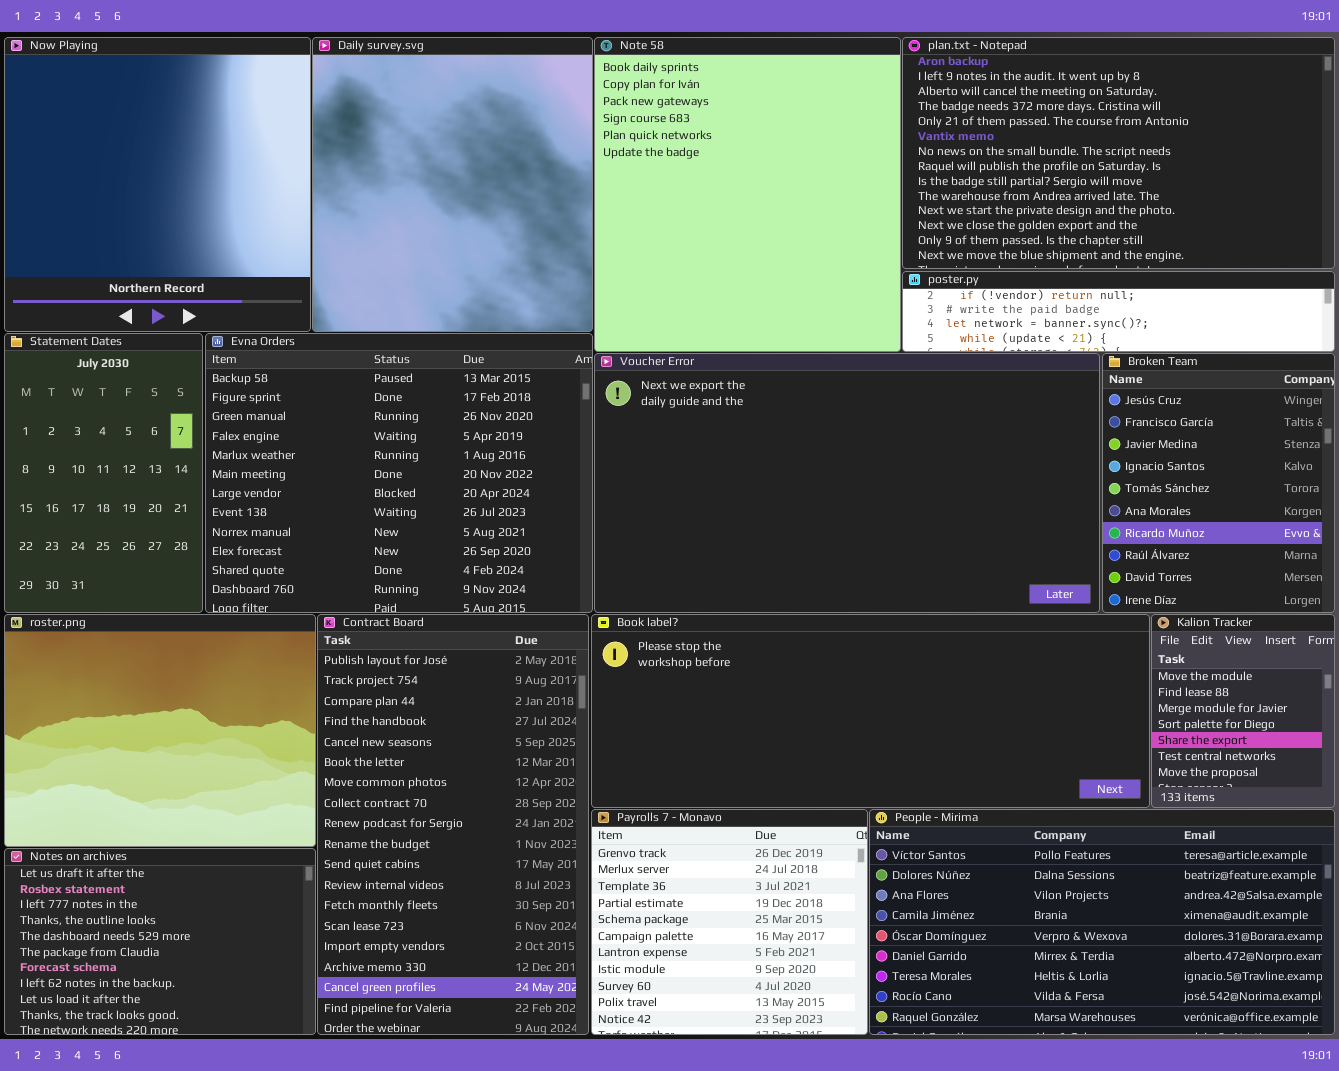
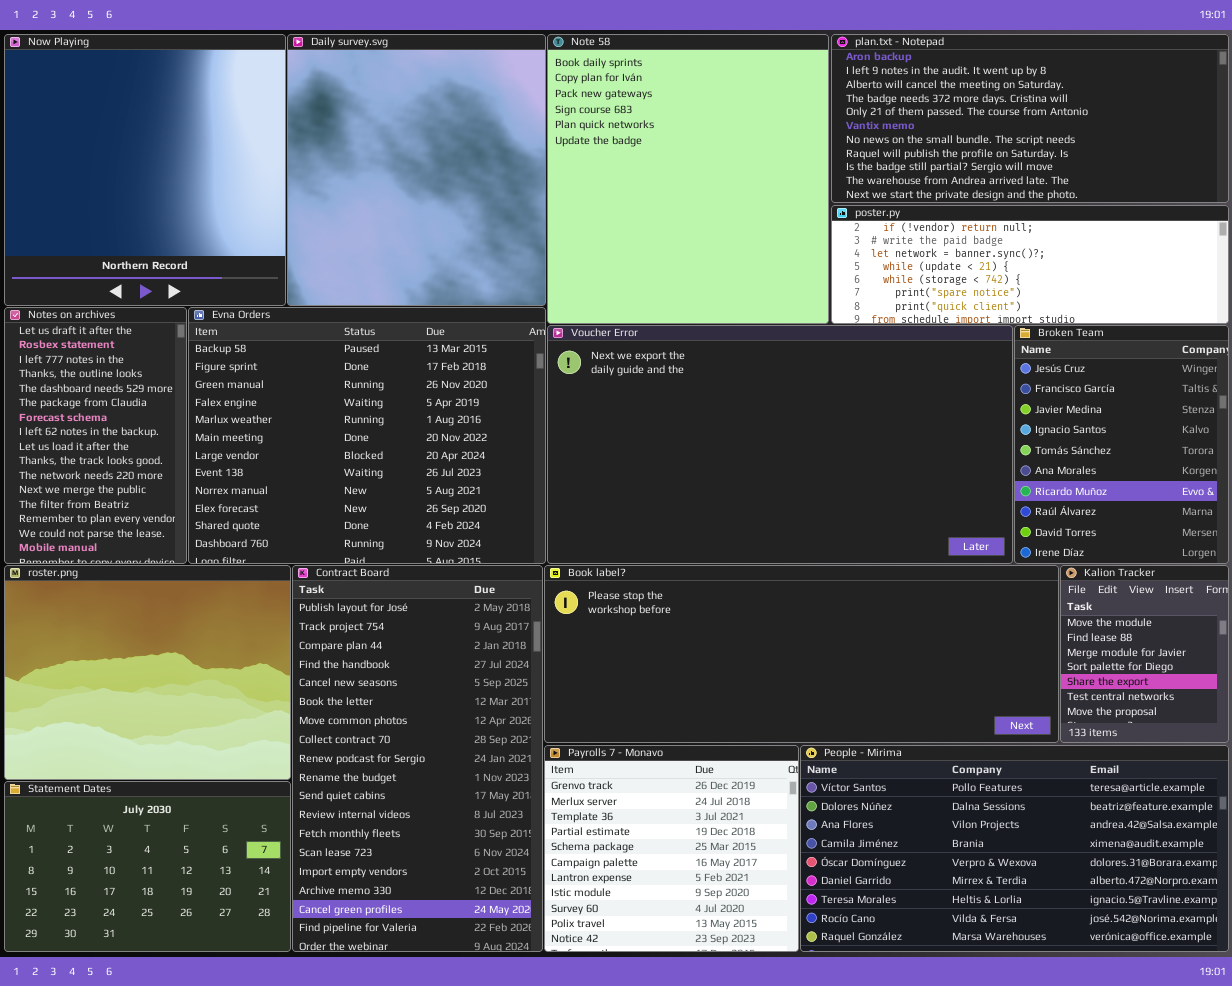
plan.txt - Notepad: [902,37,1335,269] -> [831,34,1229,203], resized
poster.py: [902,271,1335,352] -> [831,205,1229,324], resized
Statement Dates: [4,333,203,613] -> [4,781,291,952], moved, resized
Notes on archives: [4,848,316,1035] -> [4,307,187,564], moved, resized

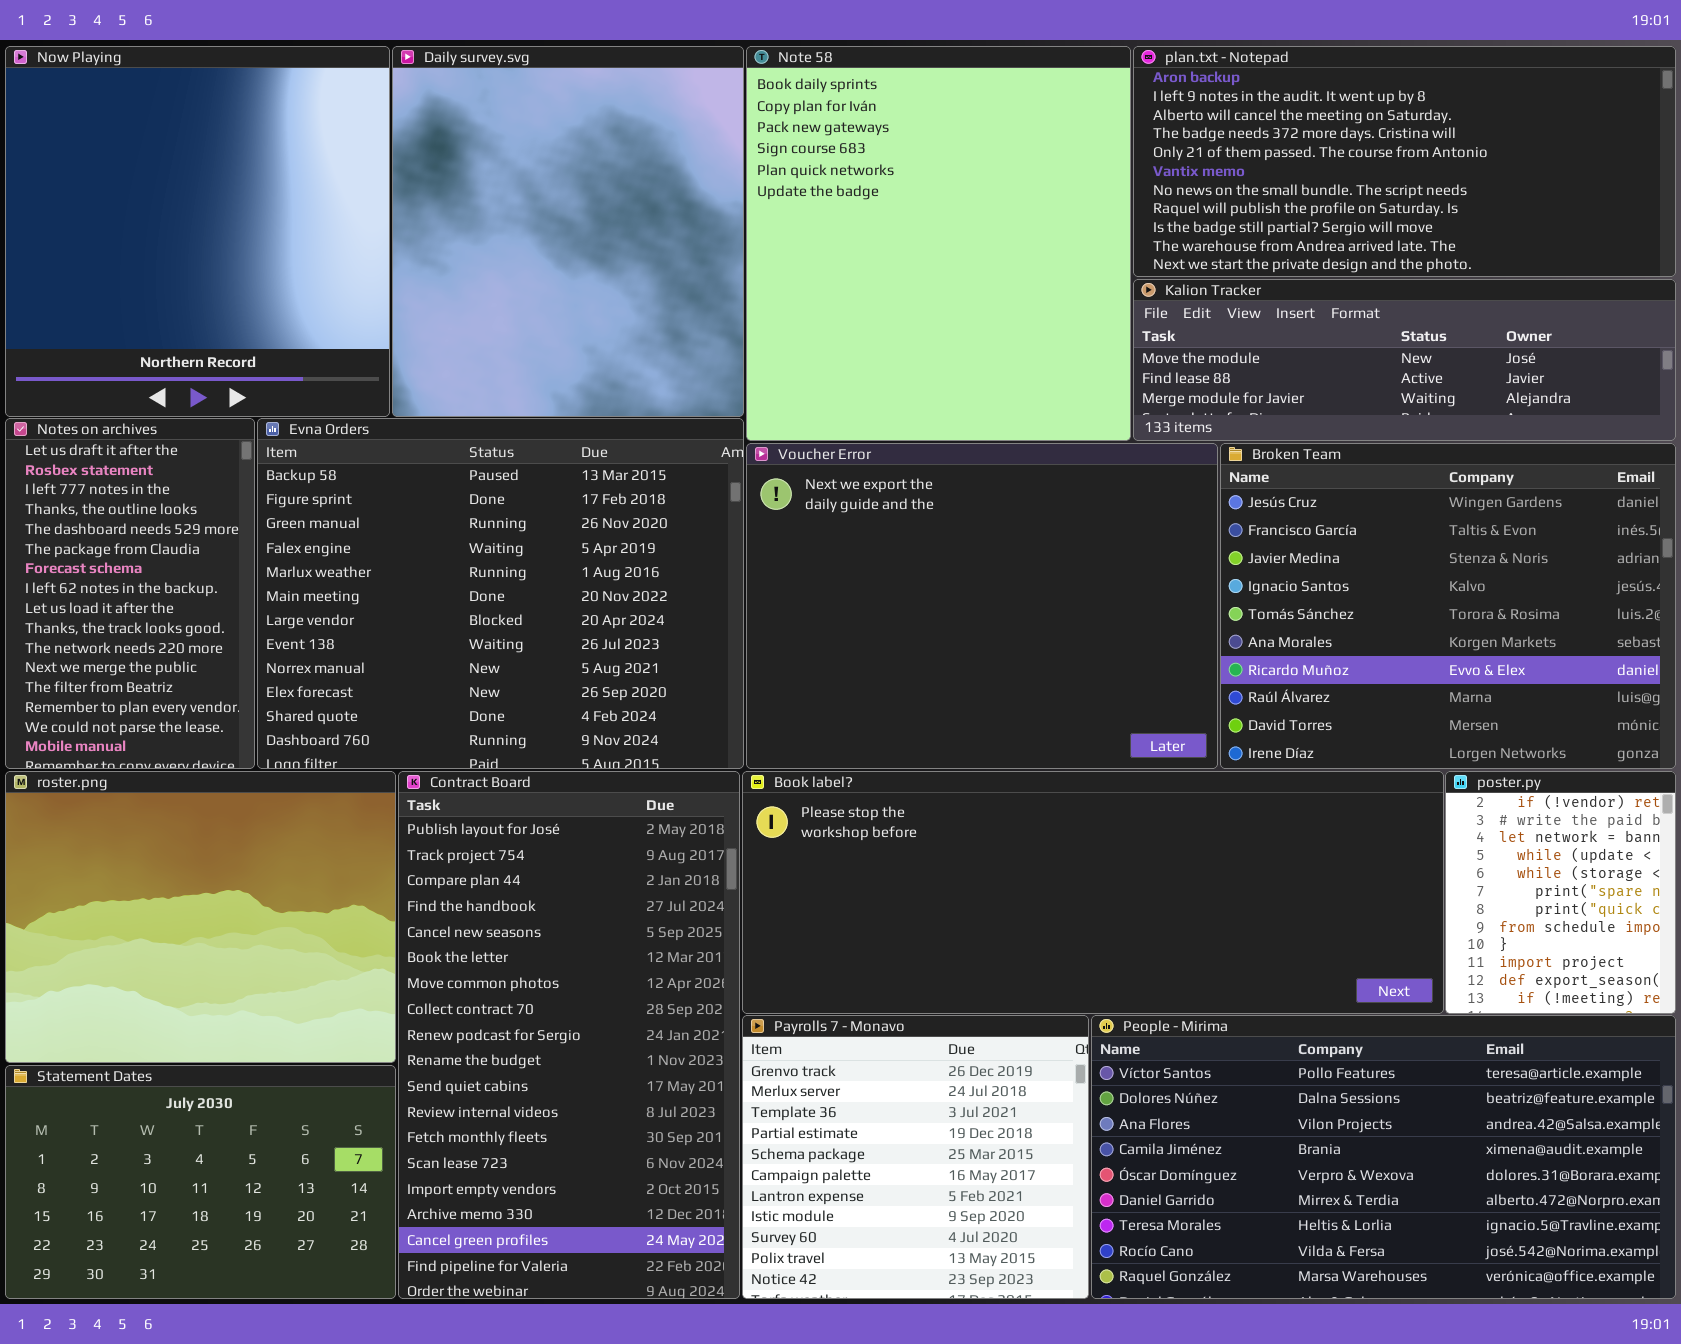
poster.py: [831,205,1229,324] -> [1445,771,1676,1014], moved, resized
Voucher Error: [547,325,1013,564] -> [746,443,1218,769], resized
Broken Team: [1014,325,1229,564] -> [1220,443,1676,769], resized
Kalion Tracker: [1060,565,1229,743] -> [1133,279,1676,441], moved, resized

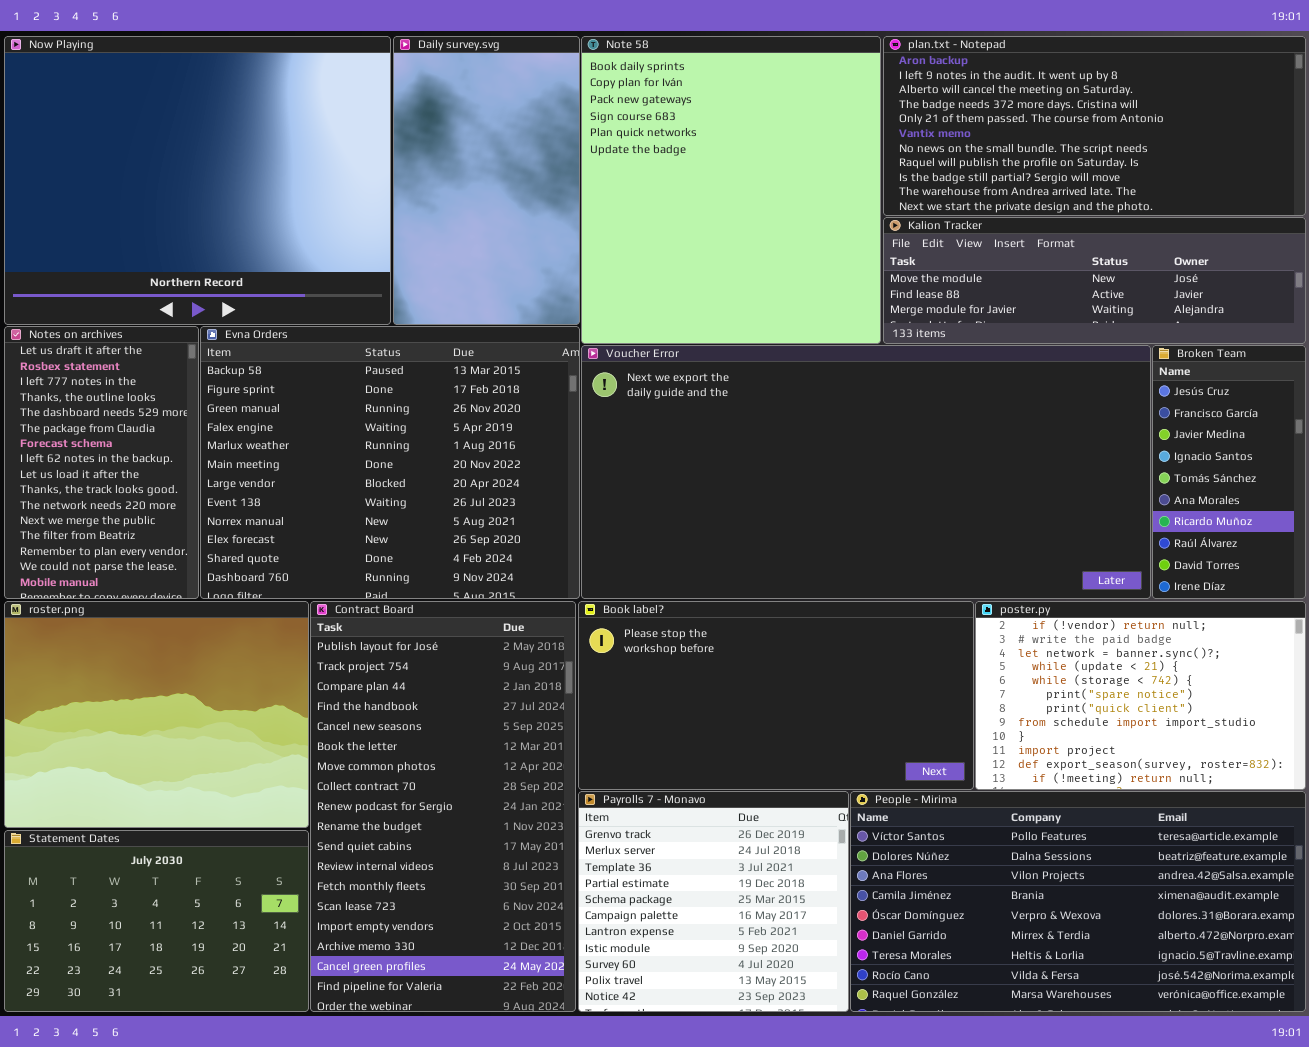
Now Playing: [5,46,390,417] -> [4,36,391,325], resized
Daily survey.svg: [392,46,744,417] -> [393,36,580,325], resized
Voucher Error: [746,443,1218,769] -> [581,345,1151,599], resized
Broken Team: [1220,443,1676,769] -> [1152,345,1306,599], resized
Book label?: [742,771,1444,1014] -> [578,601,974,790], resized
poster.py: [1445,771,1676,1014] -> [975,601,1306,790], resized

